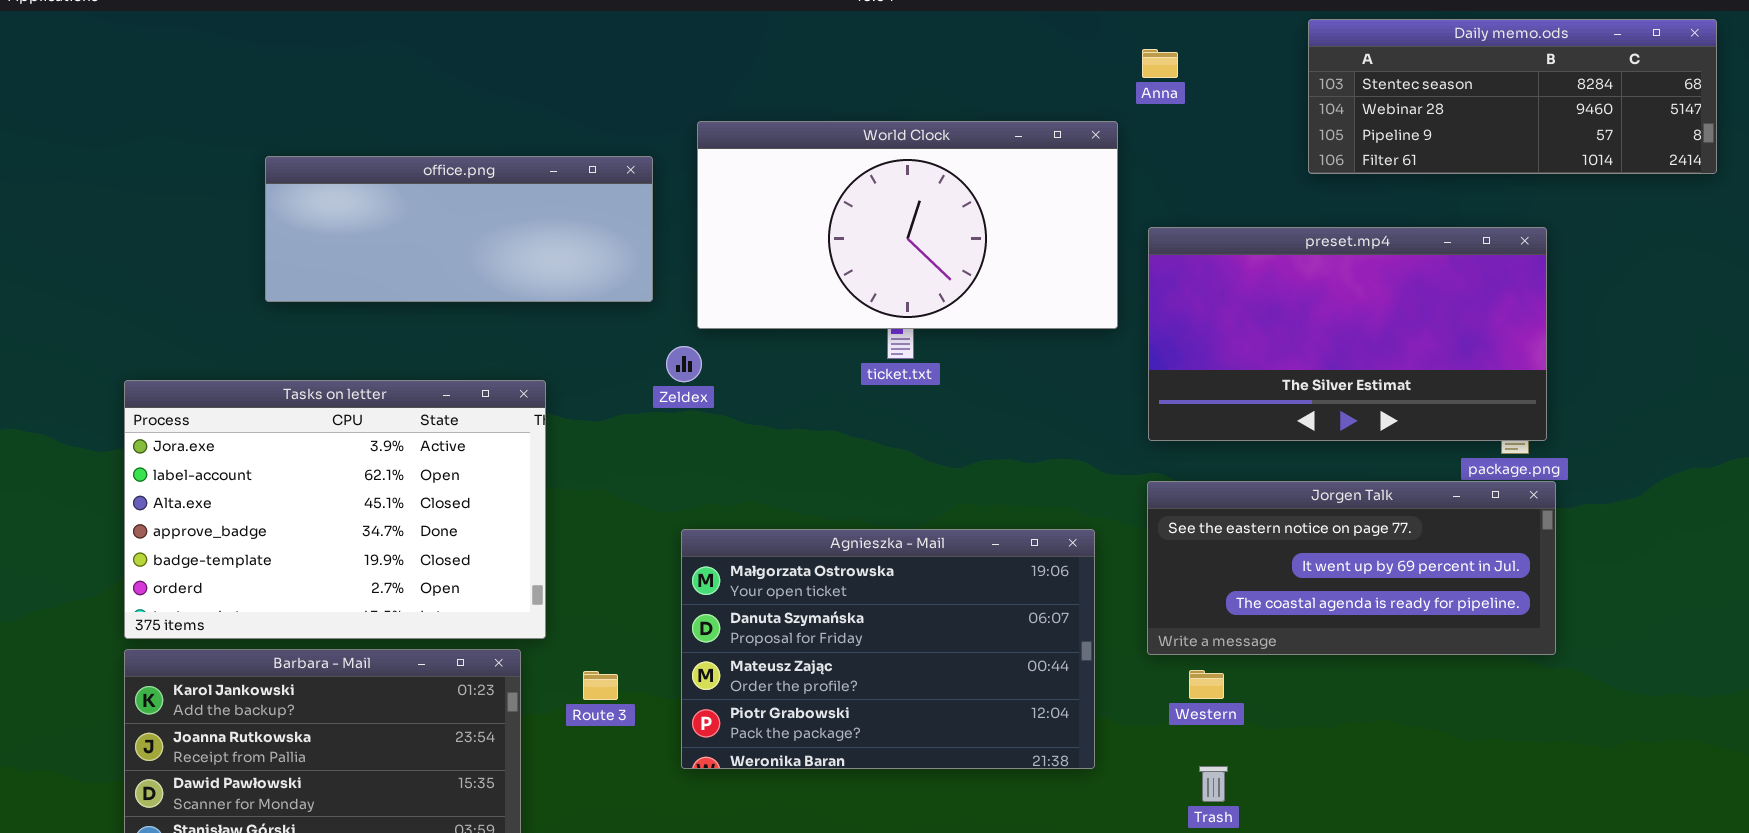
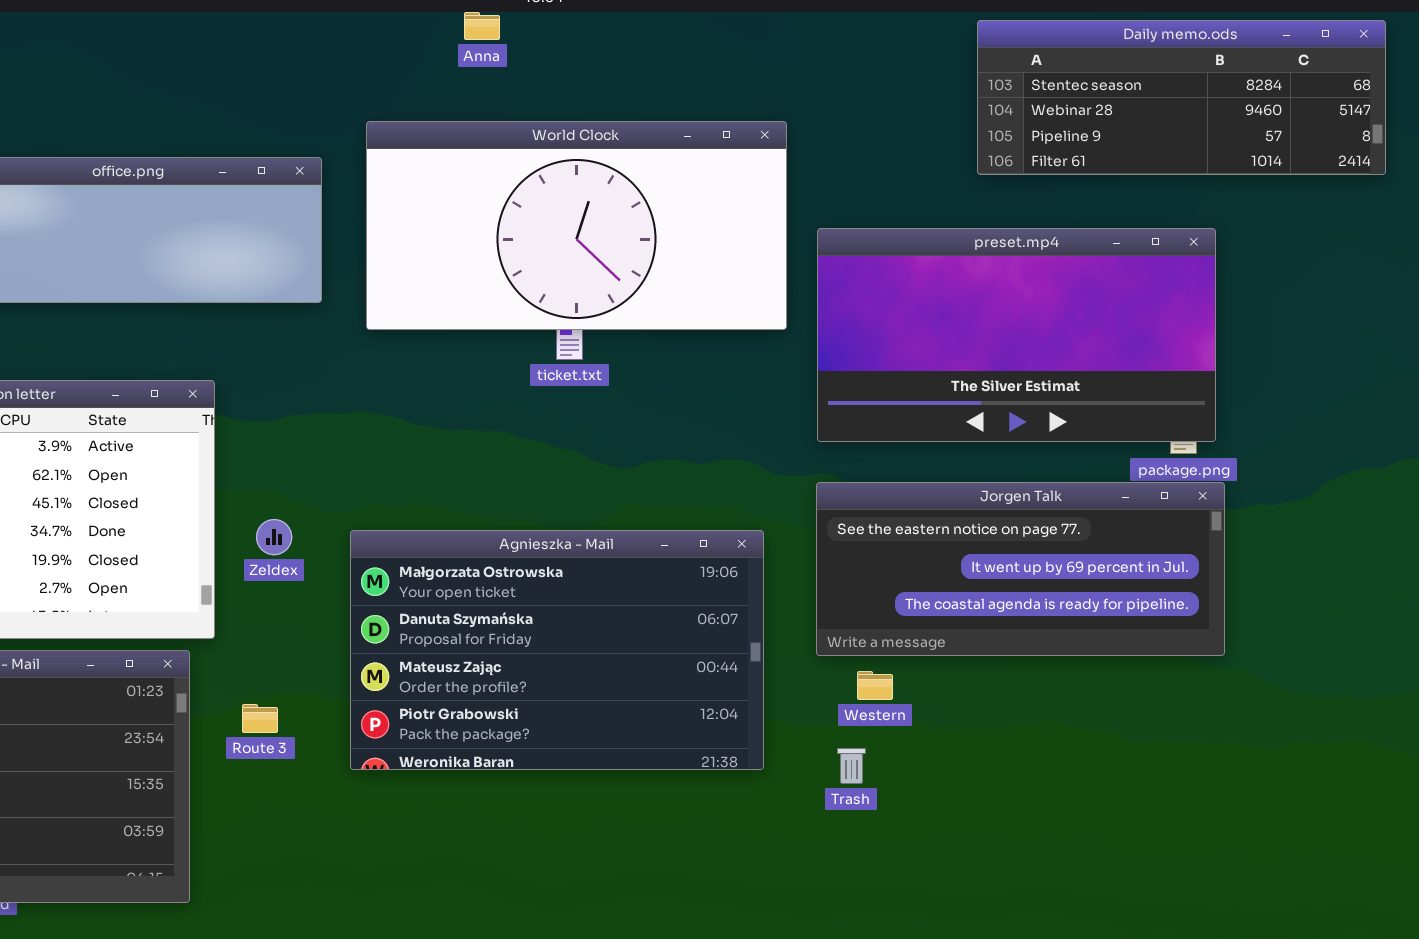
Anna: [1142,49,1178,78] -> [464,12,500,40], moved
Zeldex: [666,346,702,382] -> [256,519,292,555], moved
Route 3: [583,671,618,700] -> [242,704,278,733], moved
Trash: [1199,766,1228,802] -> [837,748,866,784], moved

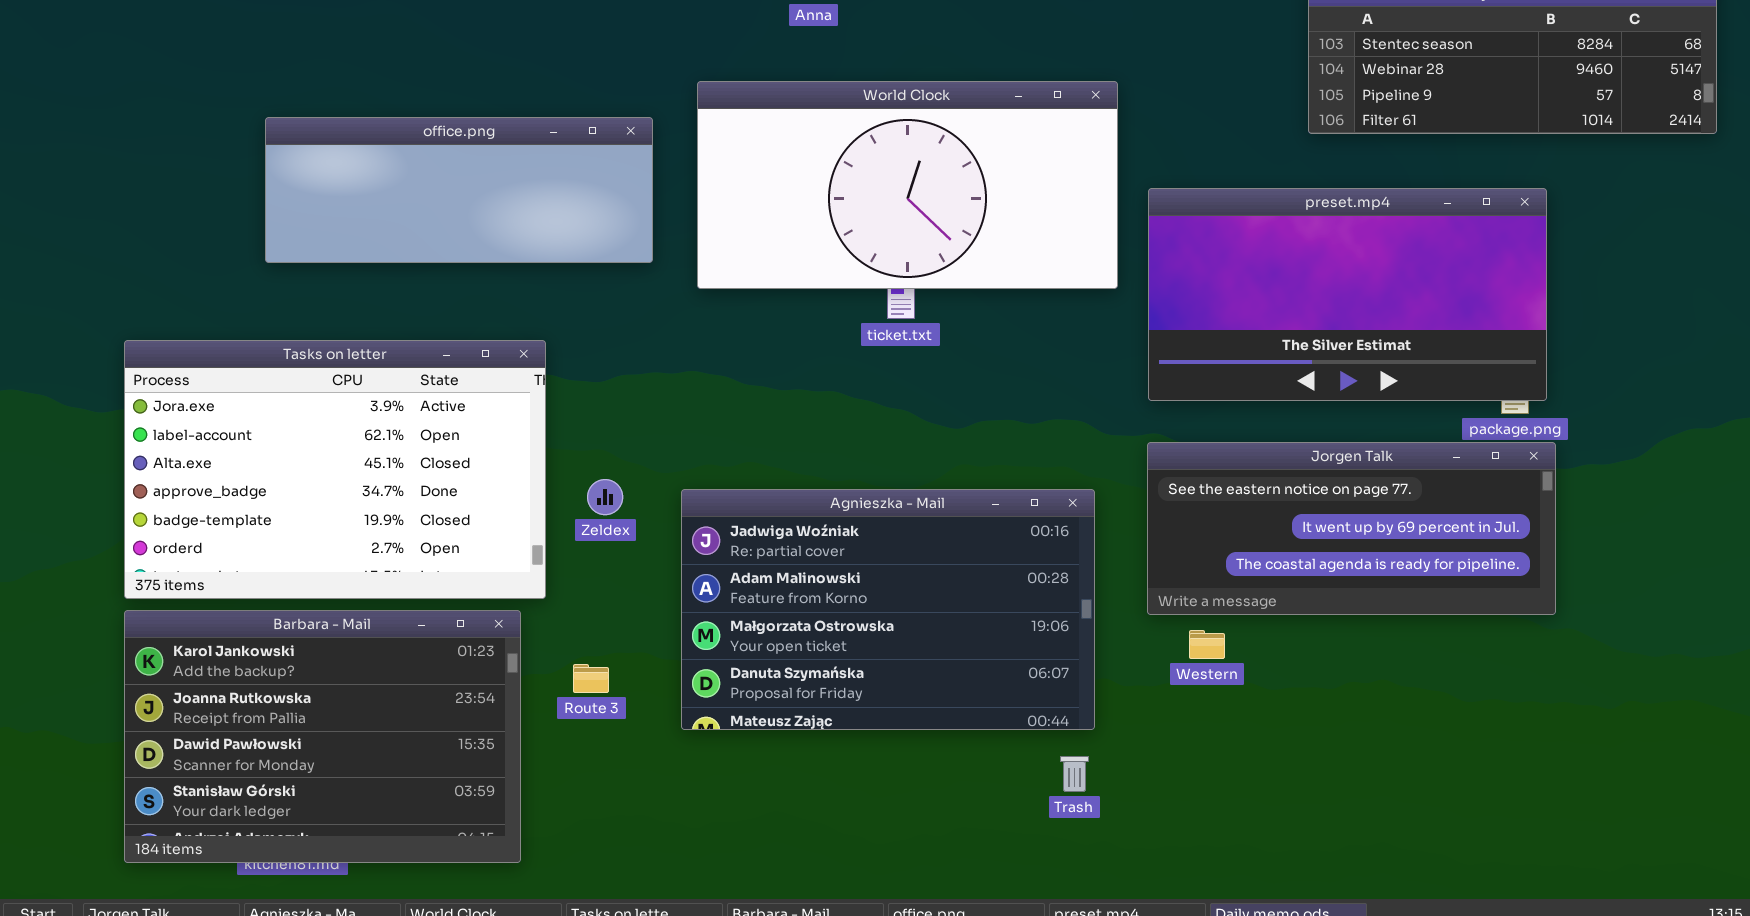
Agnieszka - Mail: [350,530,764,770] -> [681,489,1095,730], scrolled up 2 rows
Trash: [837,748,866,784] -> [1060,756,1089,792], moved

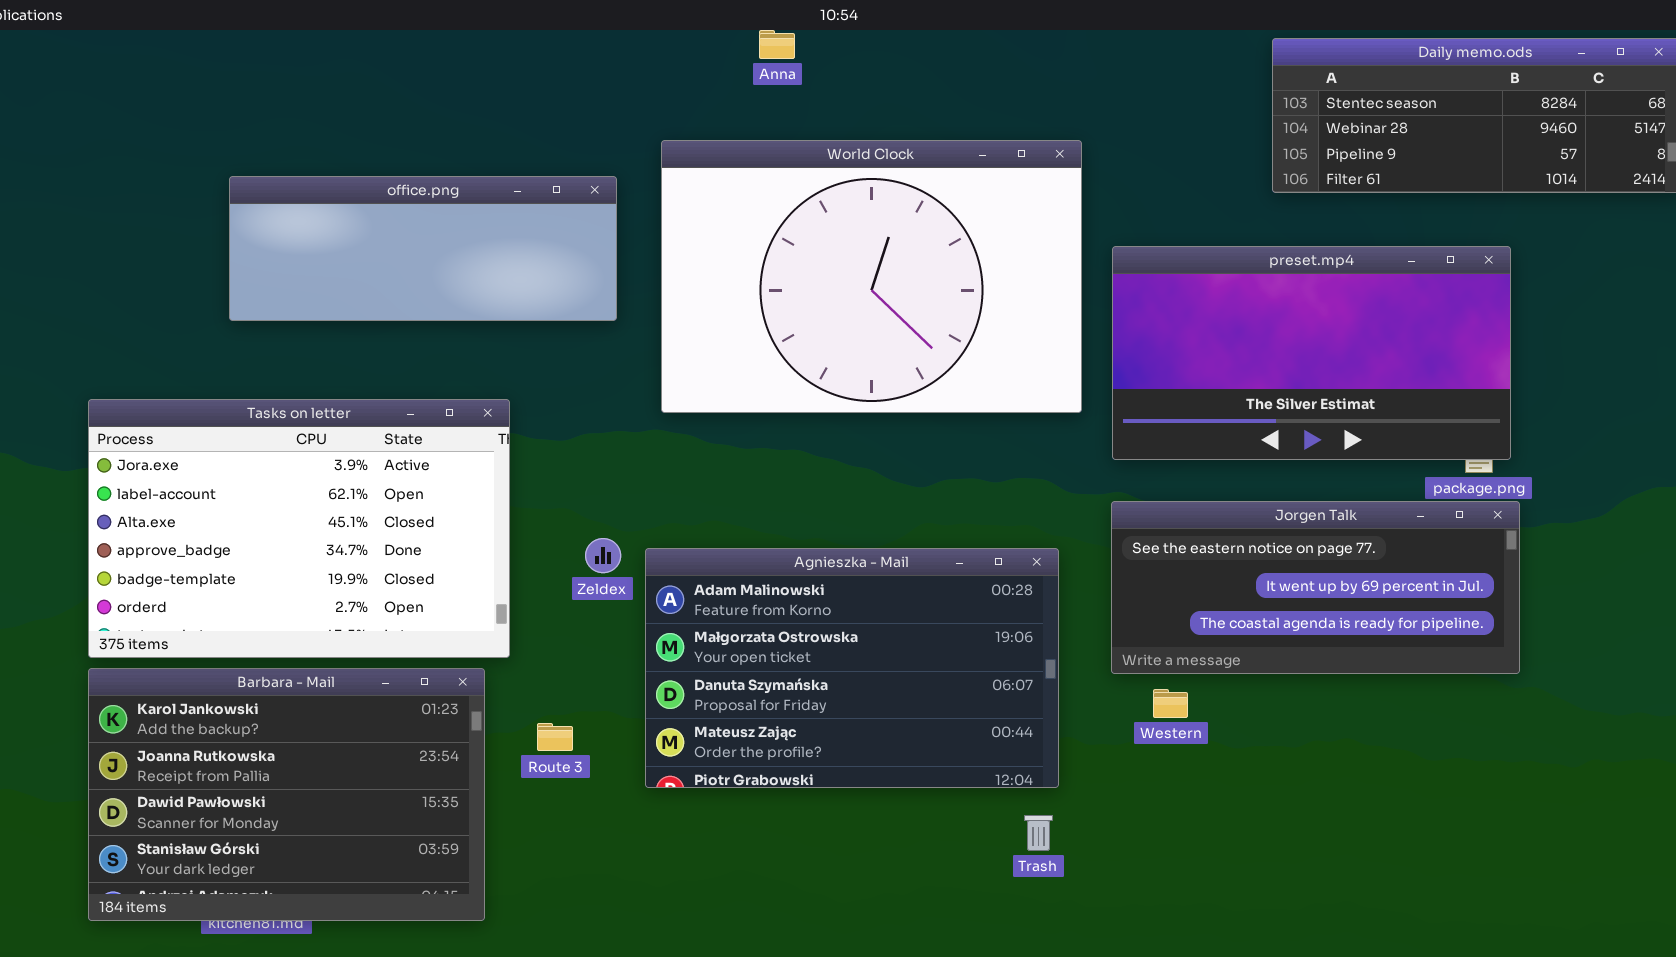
World Clock: [697,81,1118,289] -> [661,140,1082,413], resized
Zeldex: [587,479,623,515] -> [585,538,621,573], moved
Agnieszka - Mail: [681,489,1095,730] -> [645,548,1059,788], scrolled down 1 row

